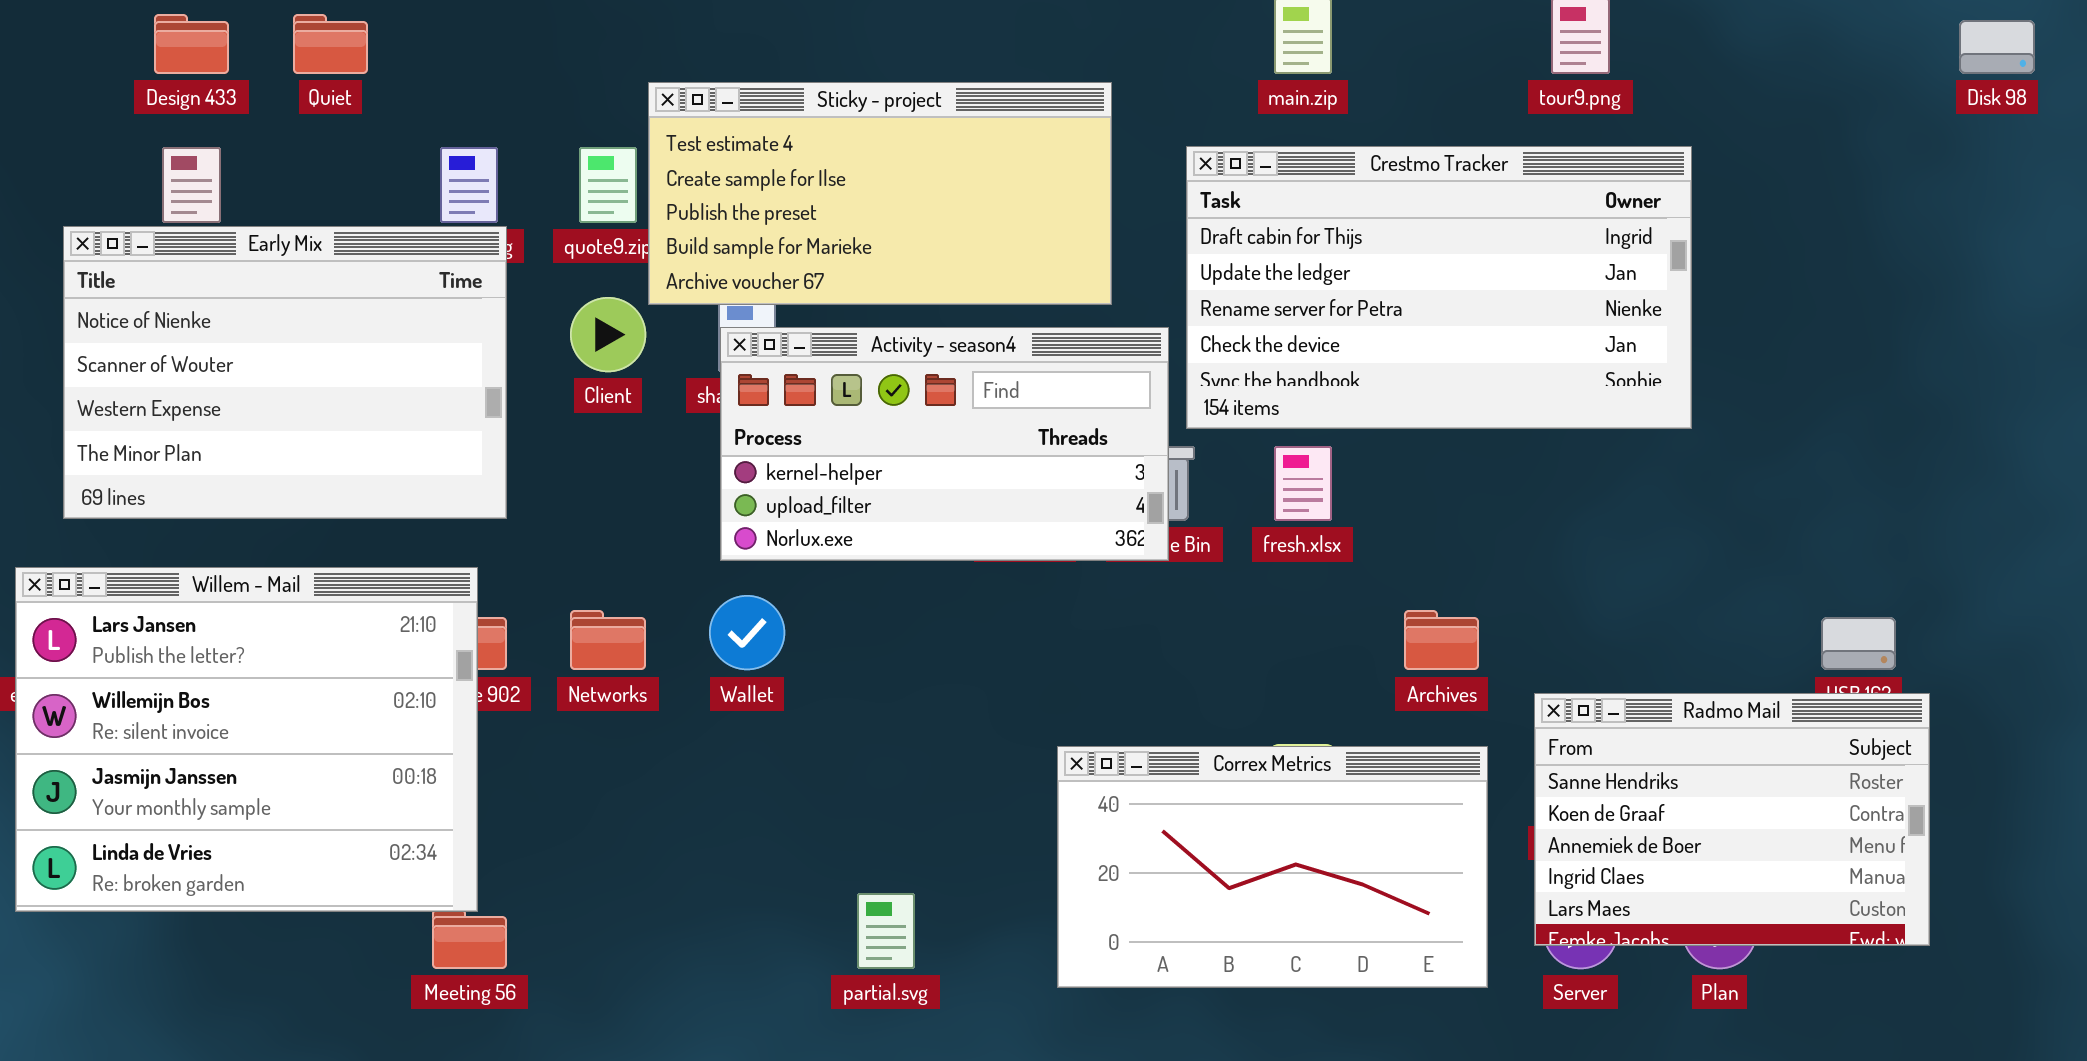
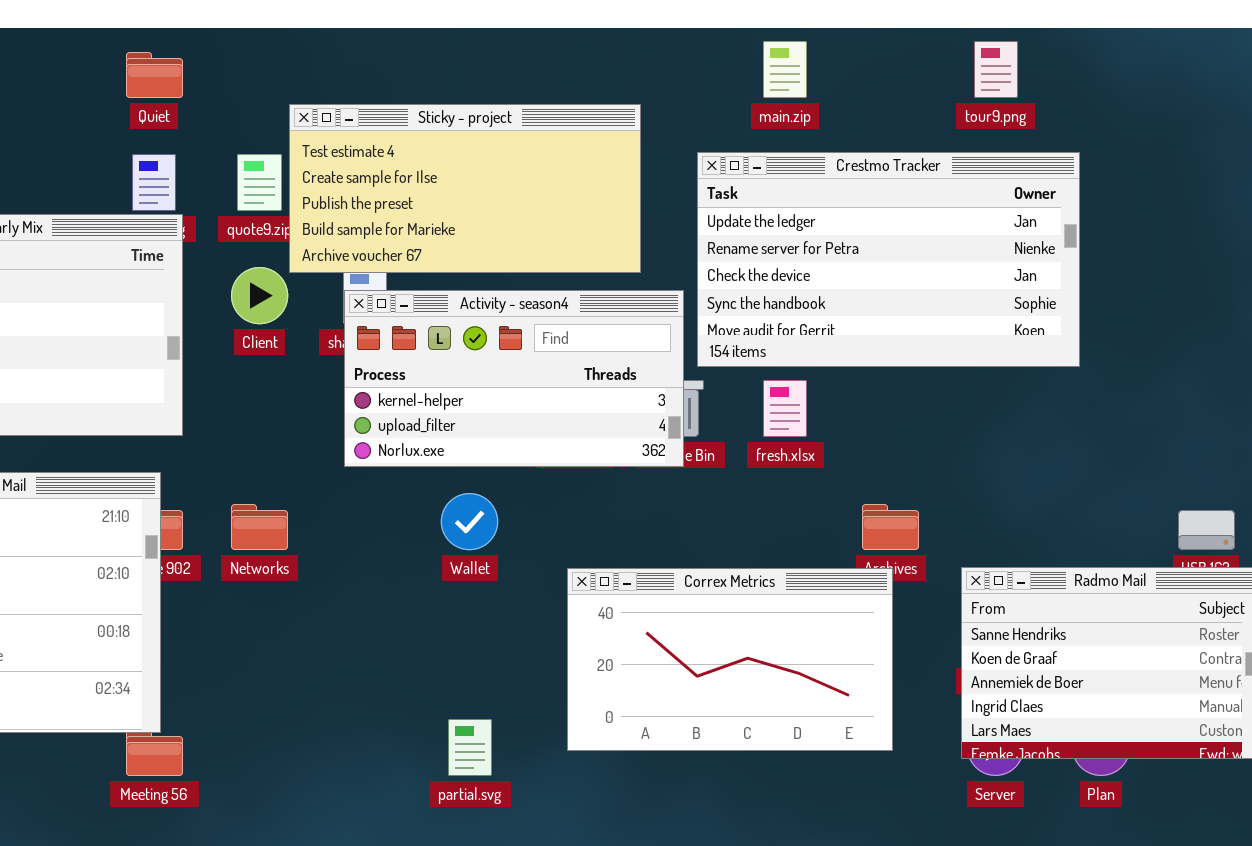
Quiet: [293,14,368,74] -> [126,52,183,98], moved
Crestmo Tracker: [1186,146,1692,429] -> [697,152,1080,367], scrolled down 1 row
Wallet: [709,595,785,670] -> [441,493,498,550], moved
Correx Metrics: [1057,746,1488,988] -> [567,568,893,751], moved

